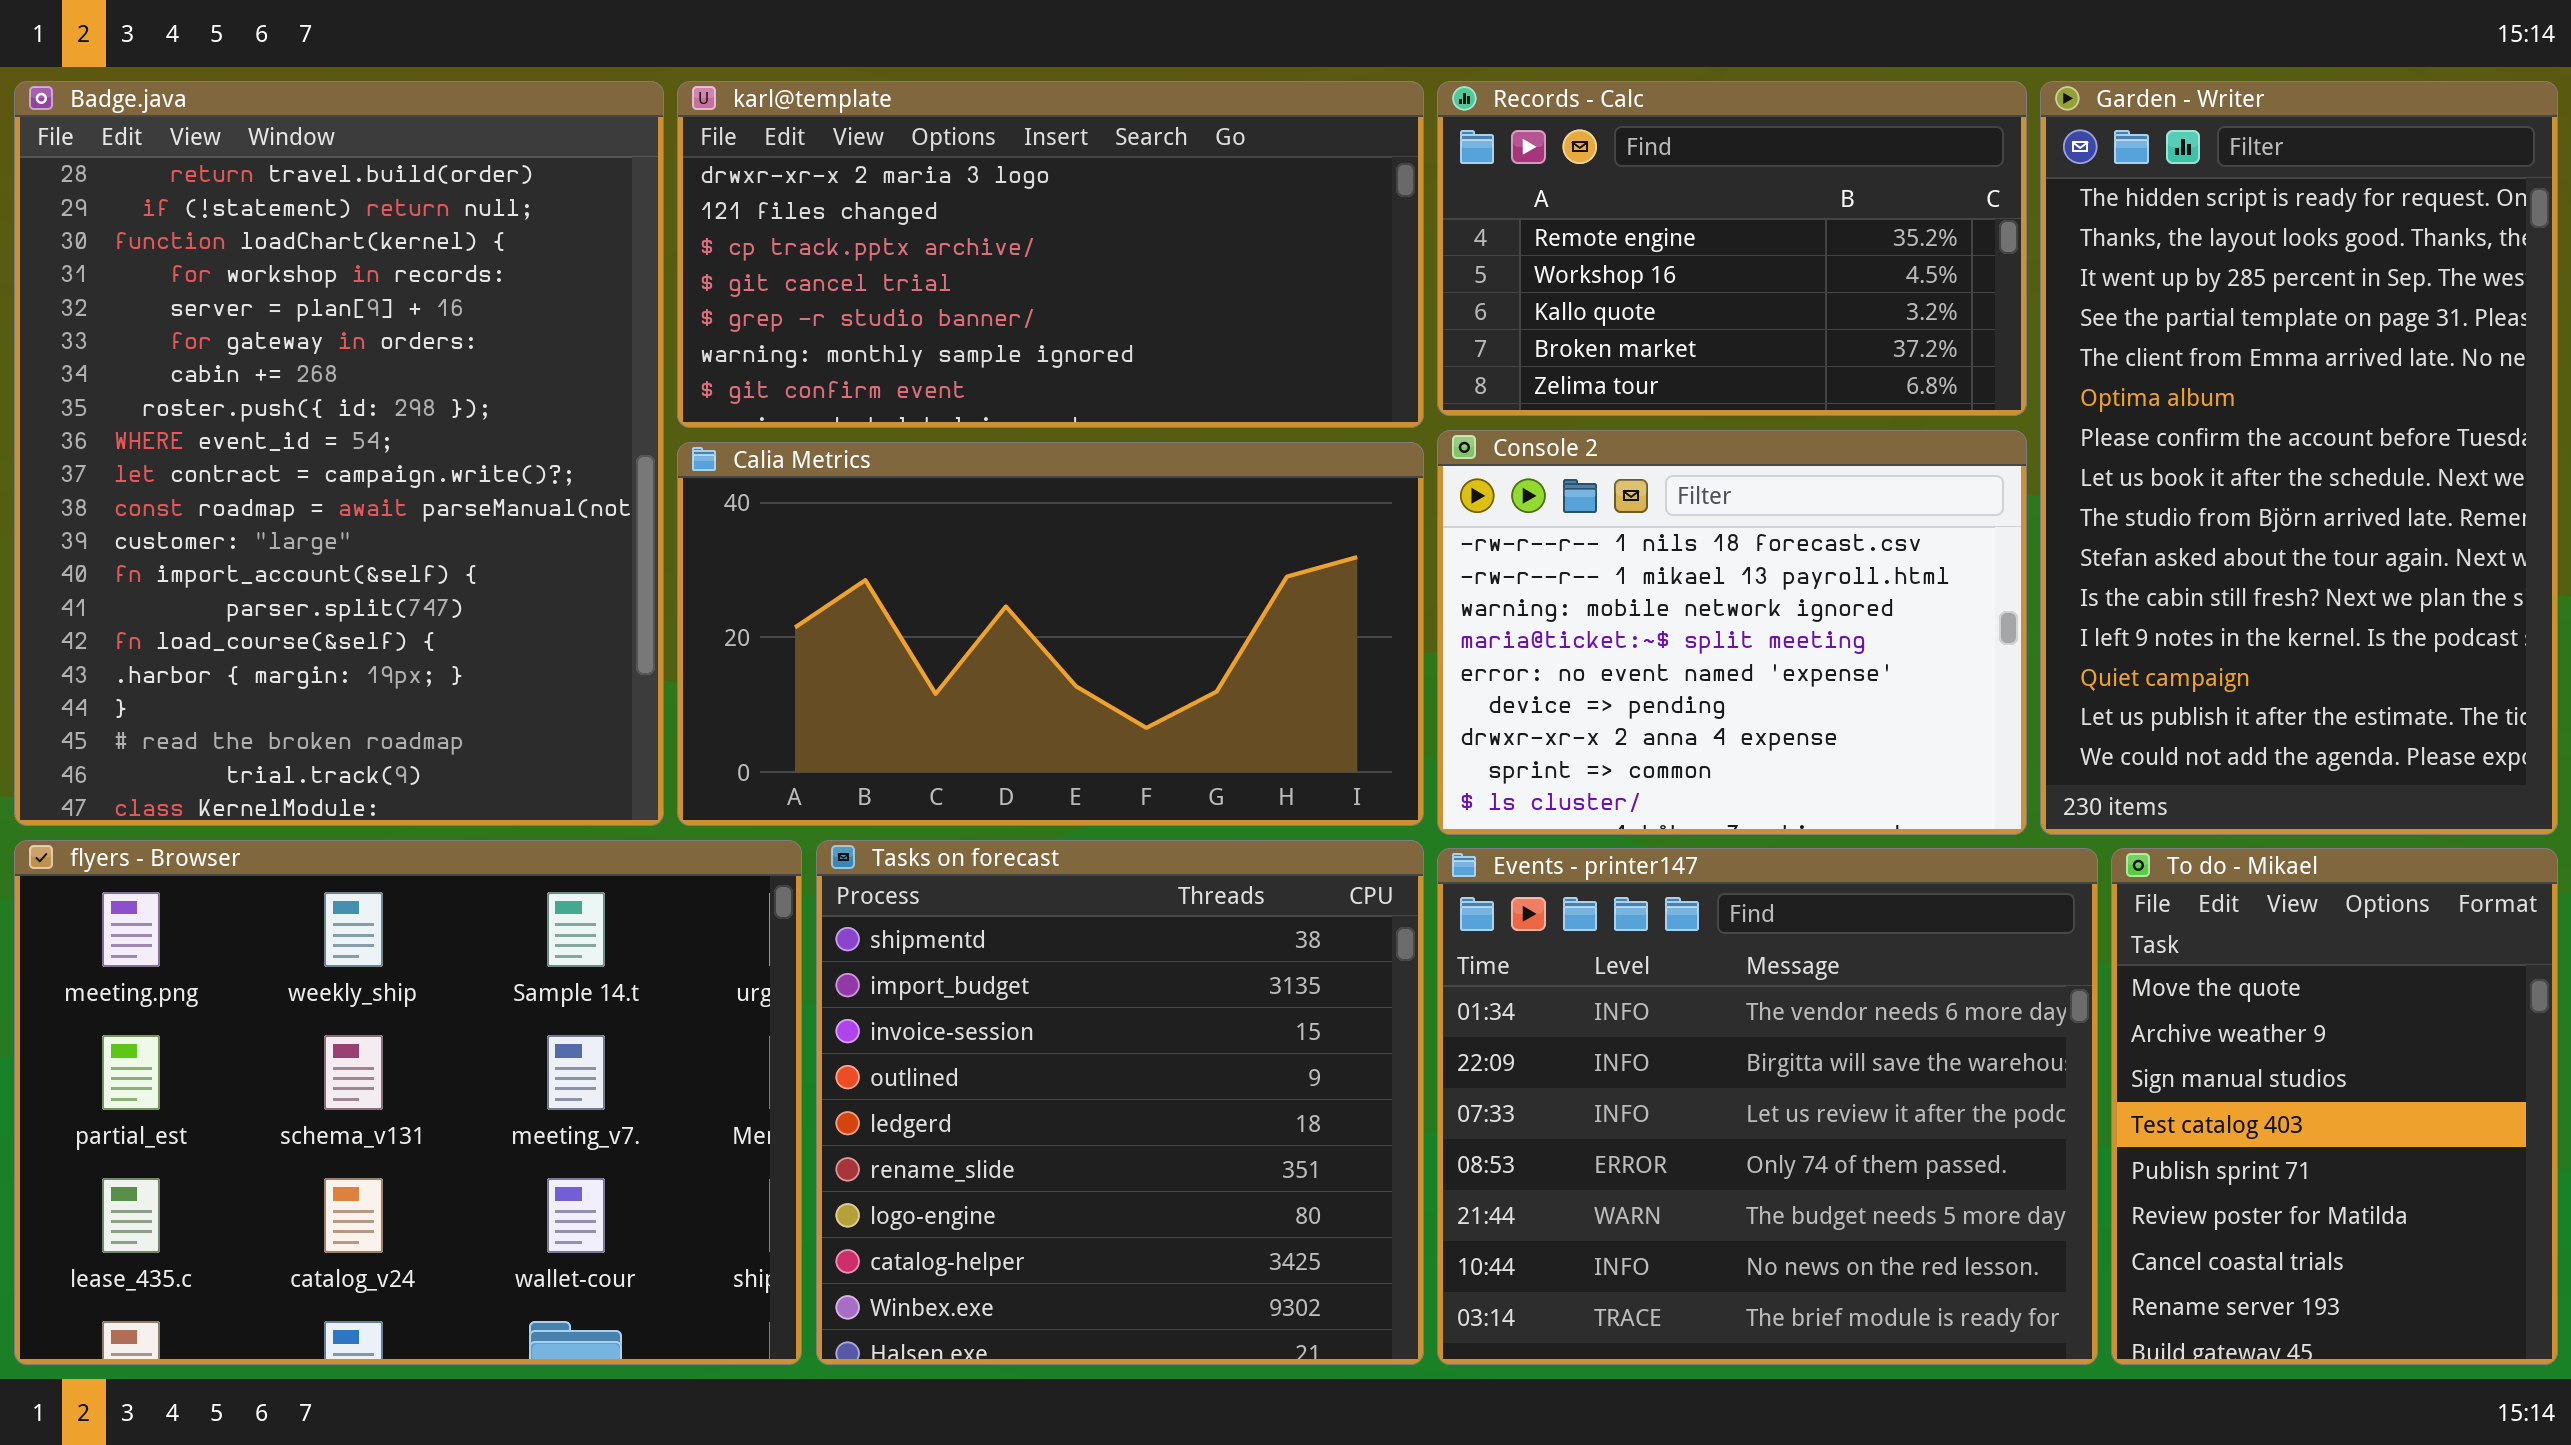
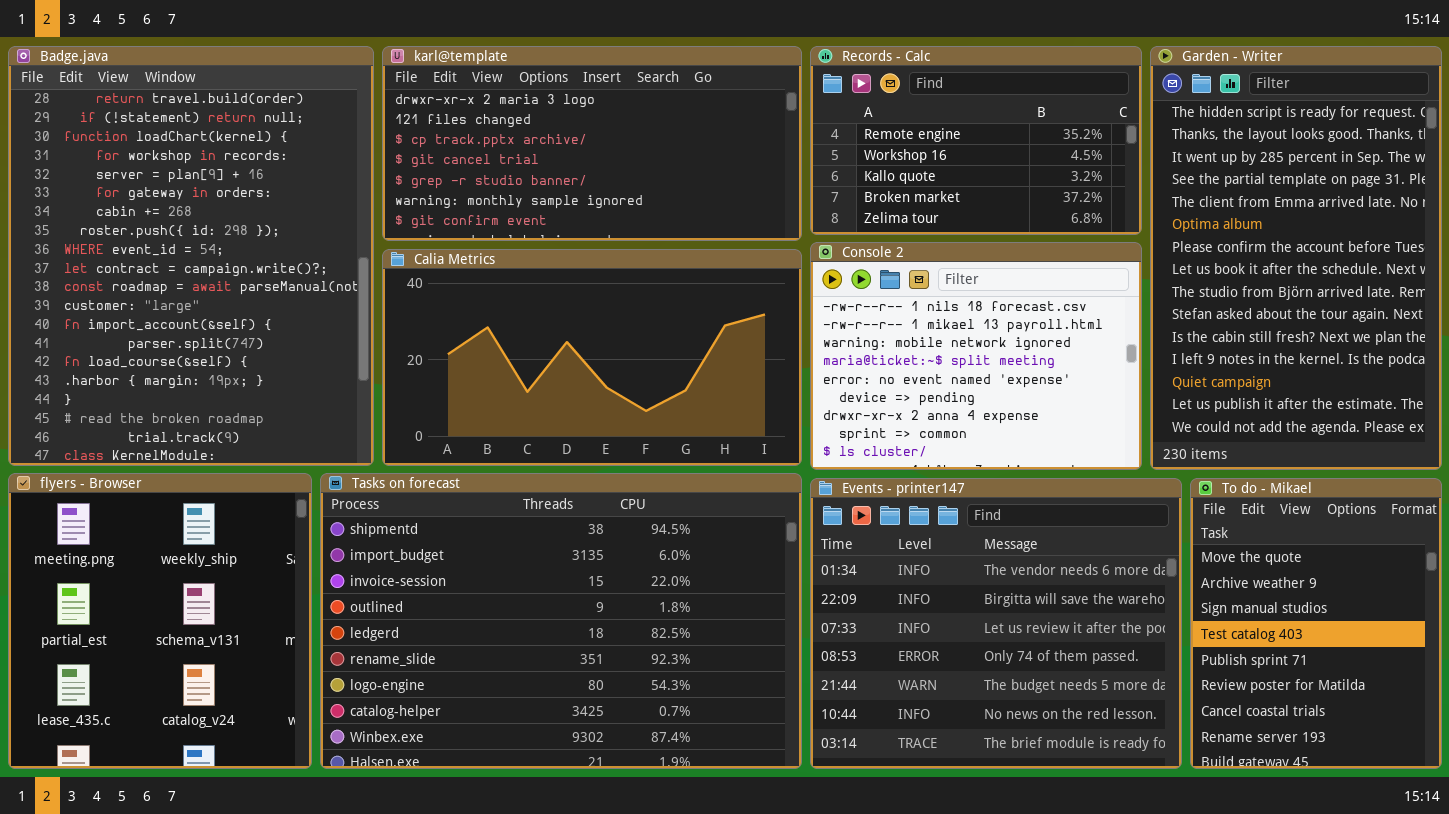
flyers - Browser: [14,840,802,1365] -> [8,473,312,769], resized
Tasks on forecast: [816,840,1424,1365] -> [320,473,802,769], resized

